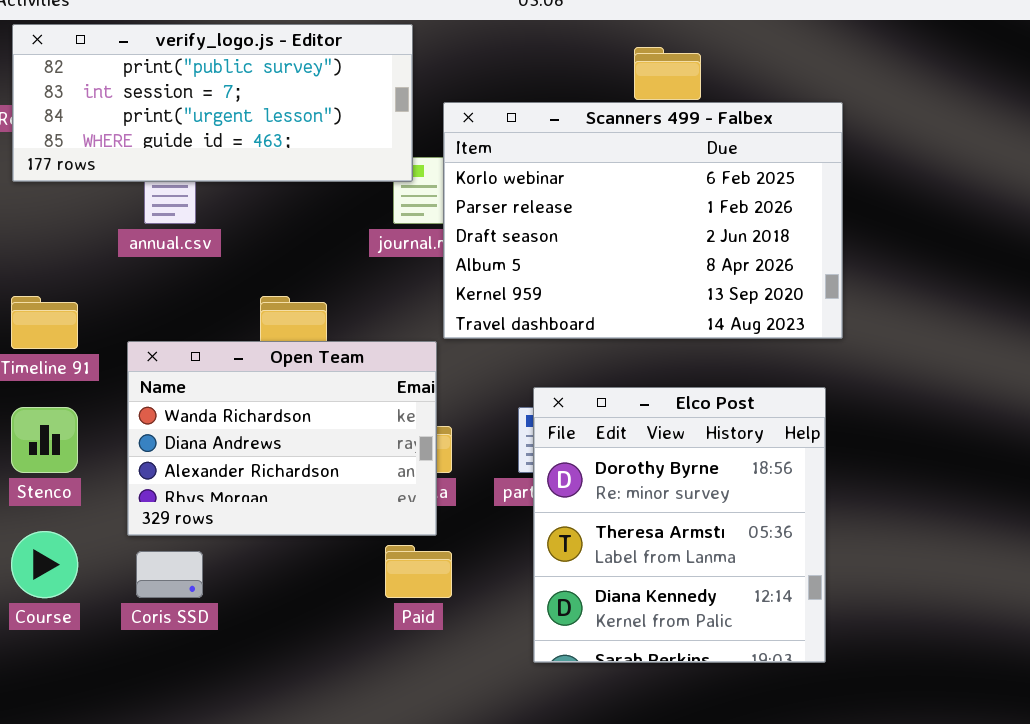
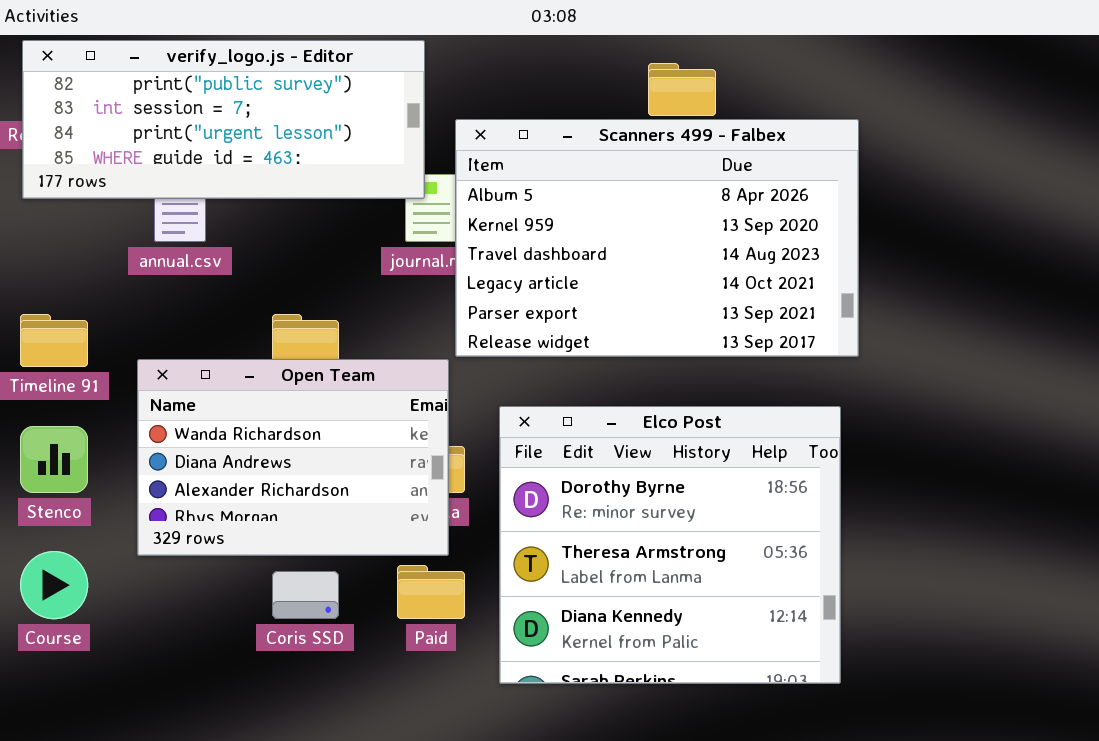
Scanners 499 - Falbex: [443,102,843,339] -> [455,119,859,357], scrolled down 3 rows
Elco Post: [533,387,826,663] -> [499,406,841,684], resized
Coris SSD: [136,551,203,598] -> [272,571,339,619], moved

